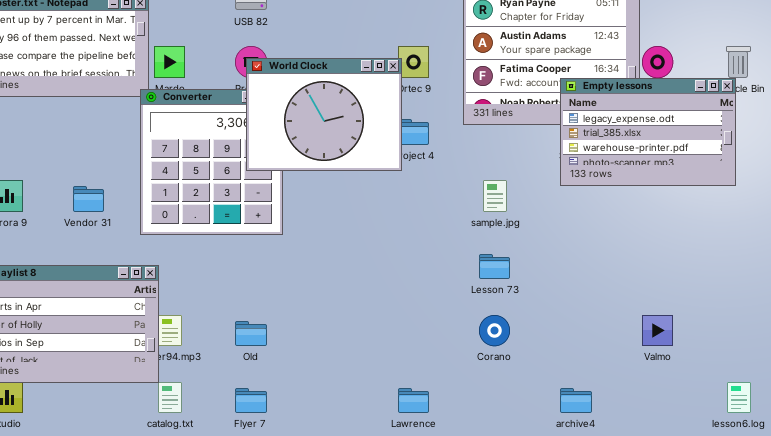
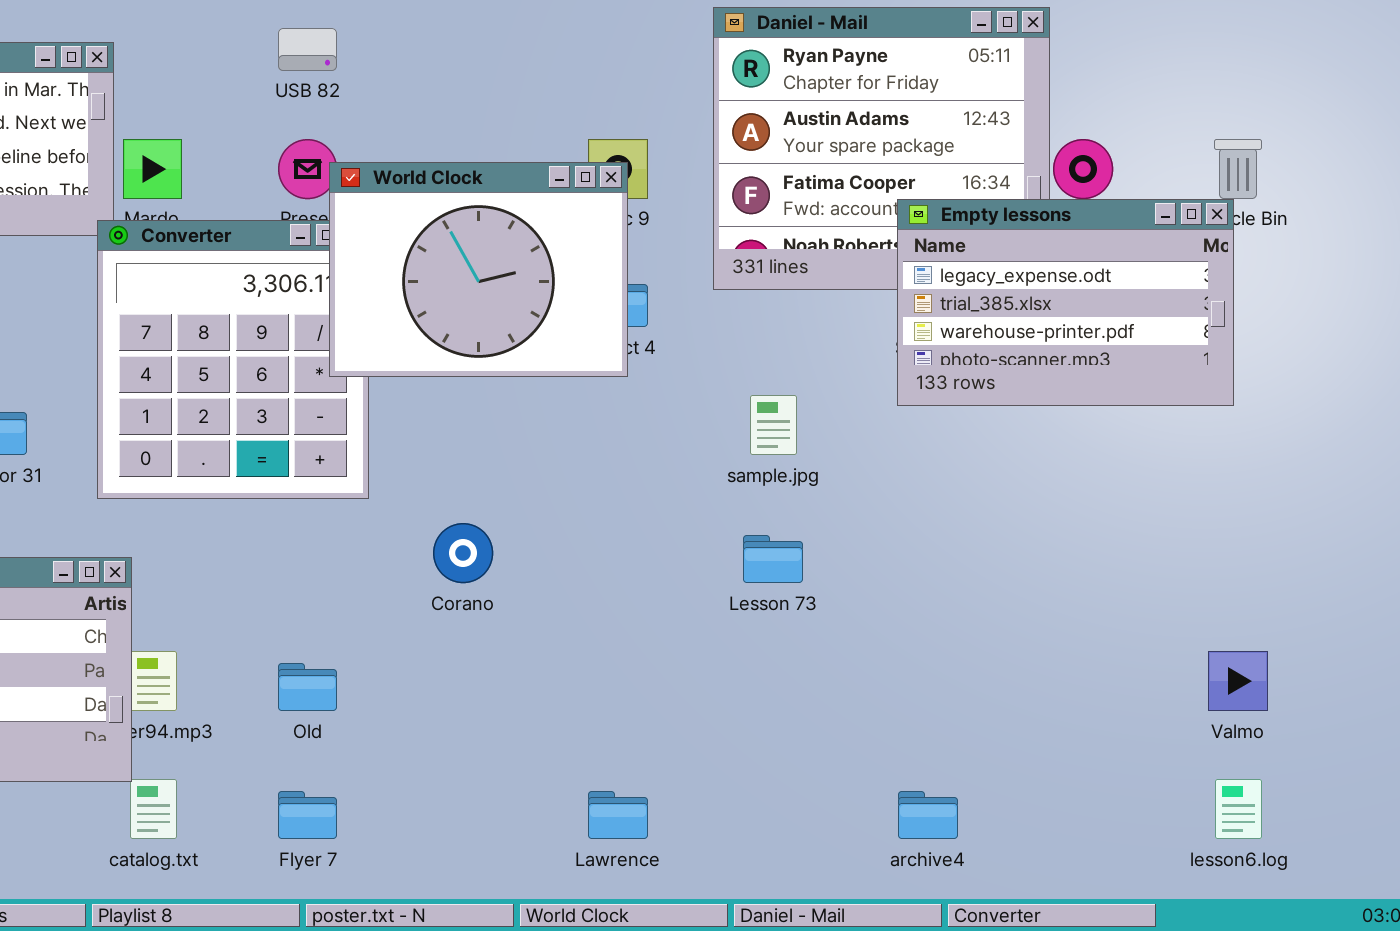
World Clock: [246,58,402,171] -> [329,162,628,377], moved
Corano: [479,315,510,346] -> [433,523,493,583], moved
Valmo: [642,315,673,346] -> [1208,651,1268,711], moved

